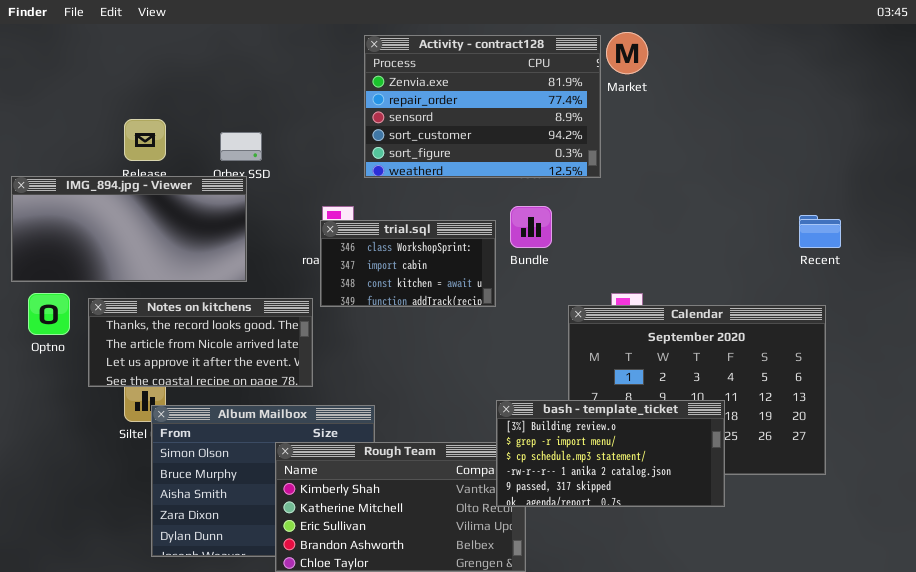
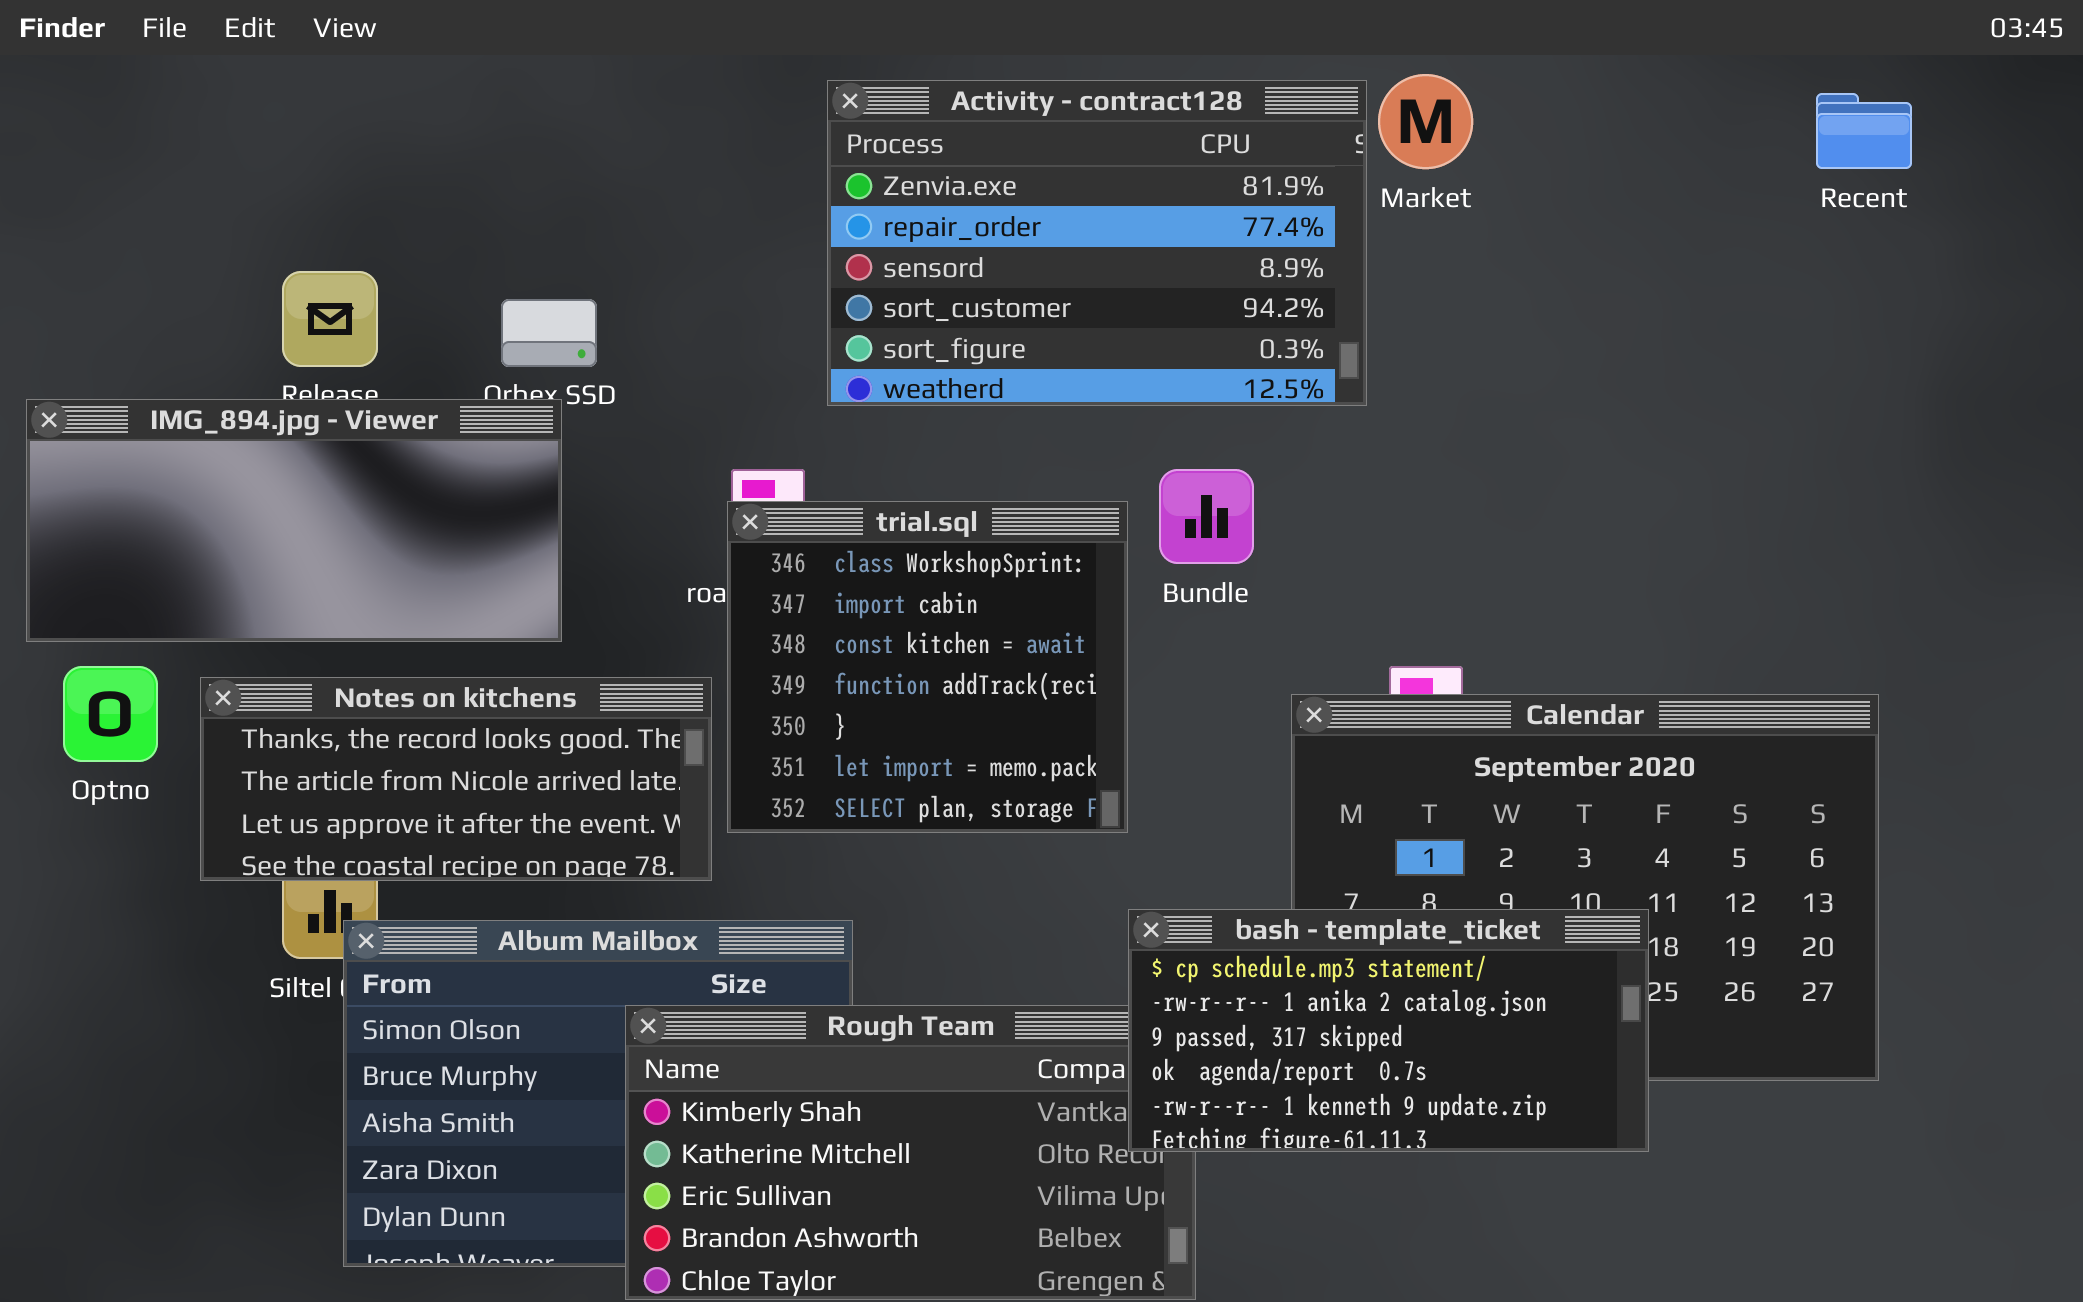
Recent: [799,215,841,248] -> [1816,93,1912,169], moved
trial.sql: [320,220,496,307] -> [727,501,1128,833], resized
bash - template_ticket: [496,400,725,507] -> [1128,909,1649,1152], scrolled down 2 rows

